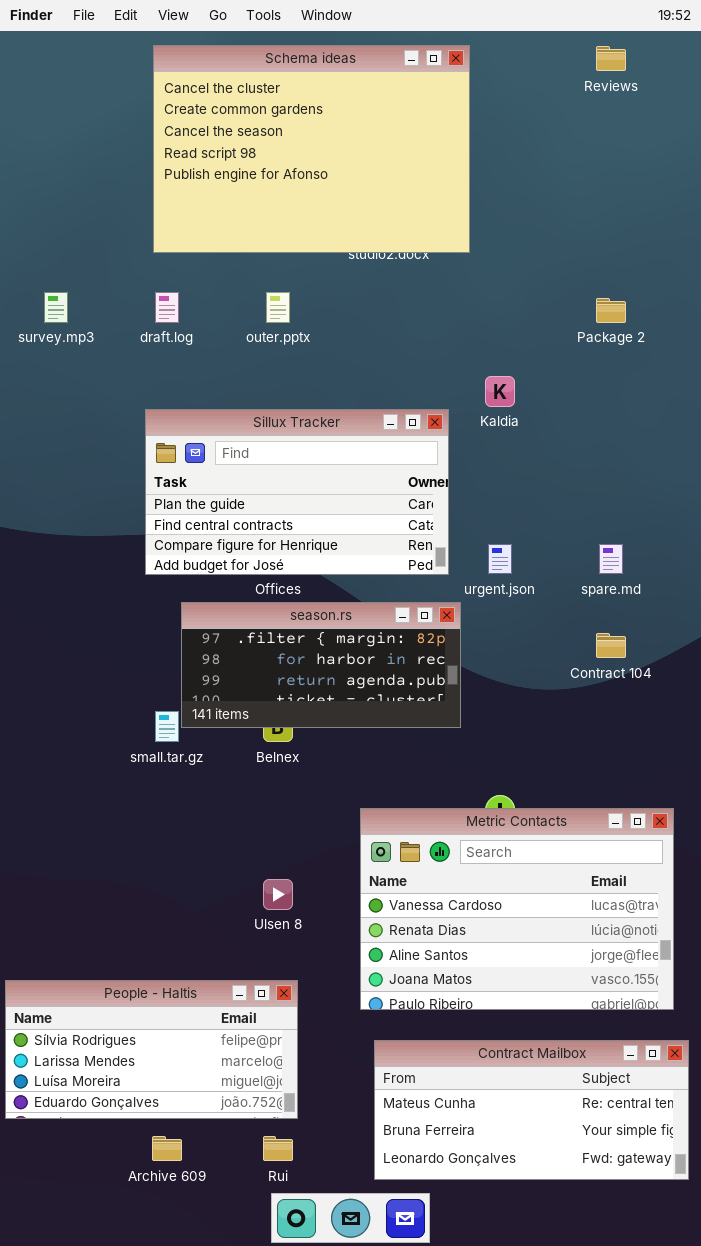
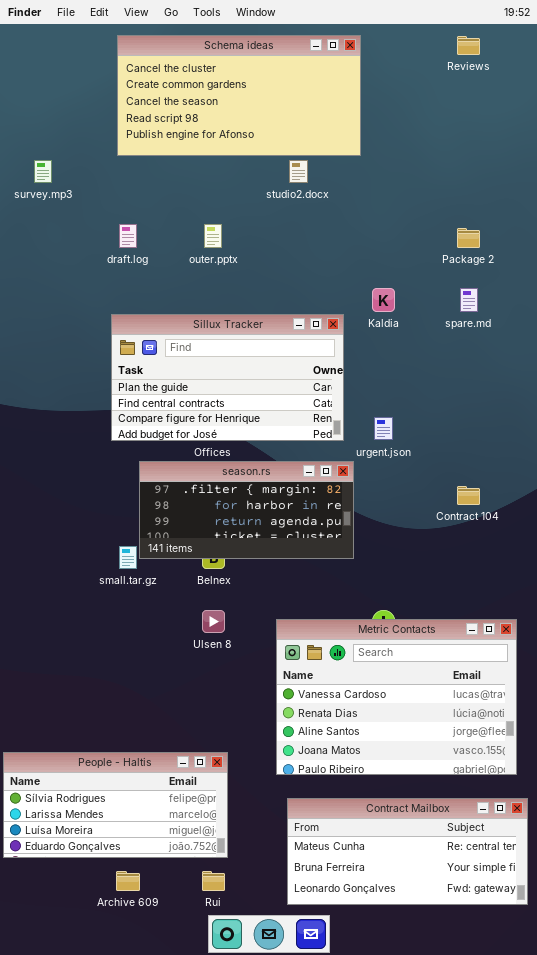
Schema ideas: [153,45,470,253] -> [117,35,361,156], resized
survey.mp3: [44,292,68,323] -> [34,160,52,183], moved
spare.md: [599,544,623,574] -> [460,288,478,312], moved
Ulsen 8: [263,879,293,910] -> [202,610,225,633], moved

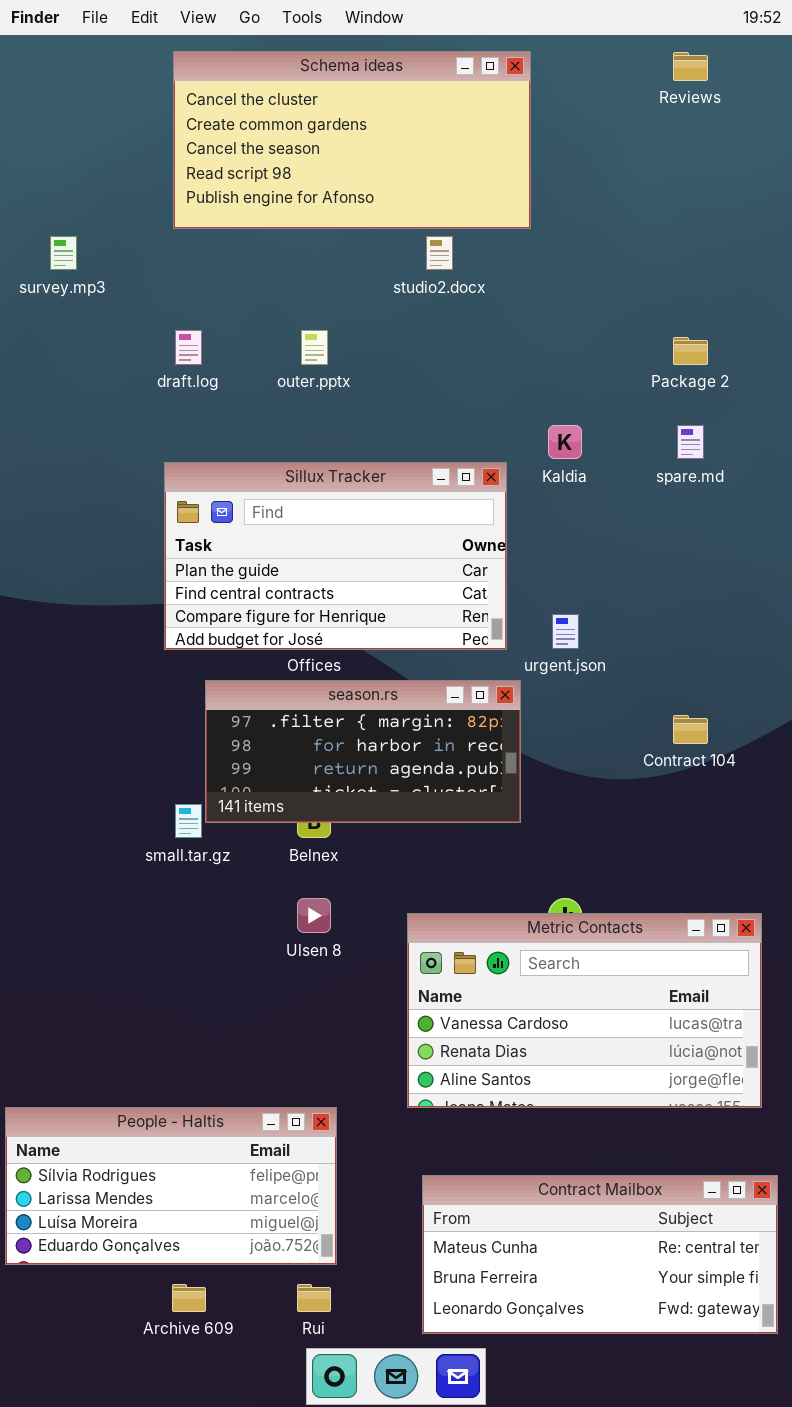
Metric Contacts: [276,619,517,775] -> [407,913,762,1108], resized

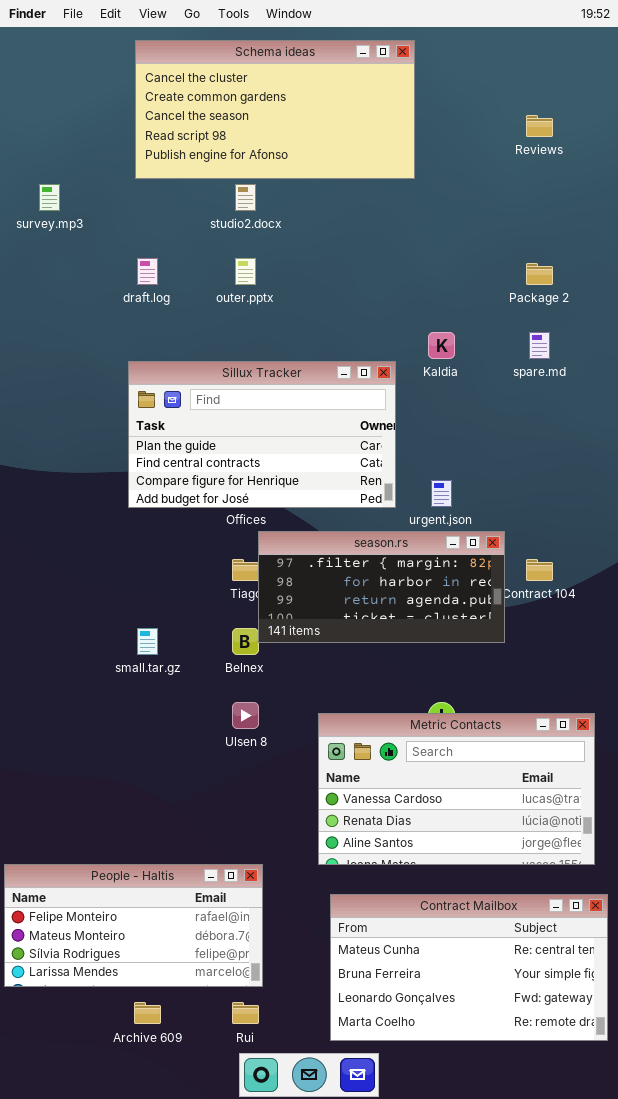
Reviews: [673,52,708,81] -> [526,115,553,137], moved
studio2.docx: [426,236,453,270] -> [235,184,256,211], moved
season.rs: [205,680,521,823] -> [258,531,505,643], moved
People - Haltis: [5,1107,337,1265] -> [4,864,263,987], scrolled up 2 rows
Contract Mailbox: [422,1175,778,1334] -> [330,894,608,1041], resized

